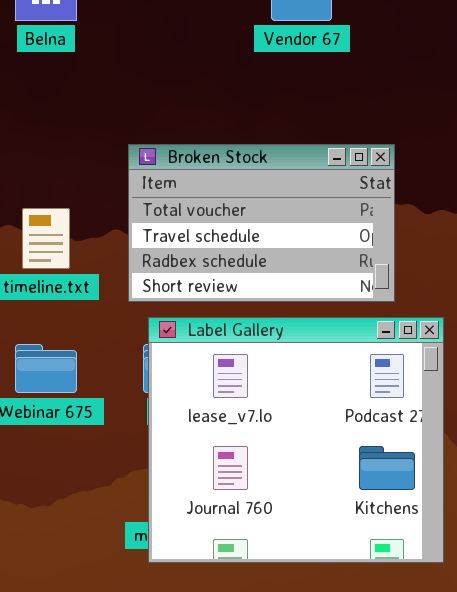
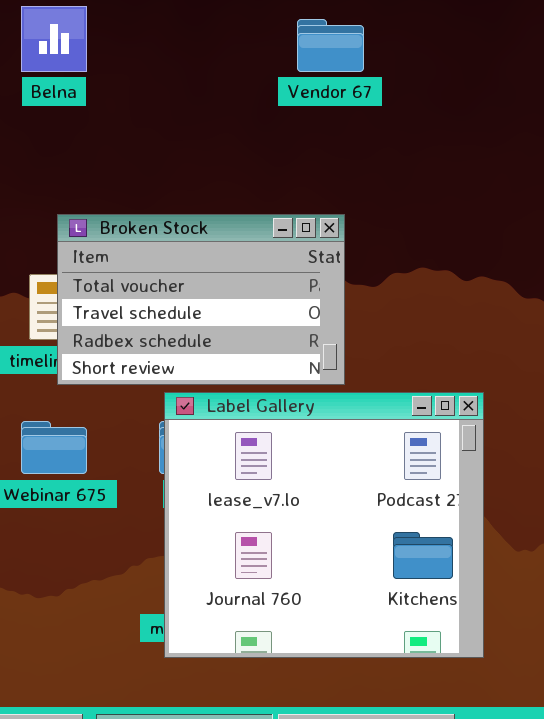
Broken Stock: [128,144,395,302] -> [57,214,345,385], moved

